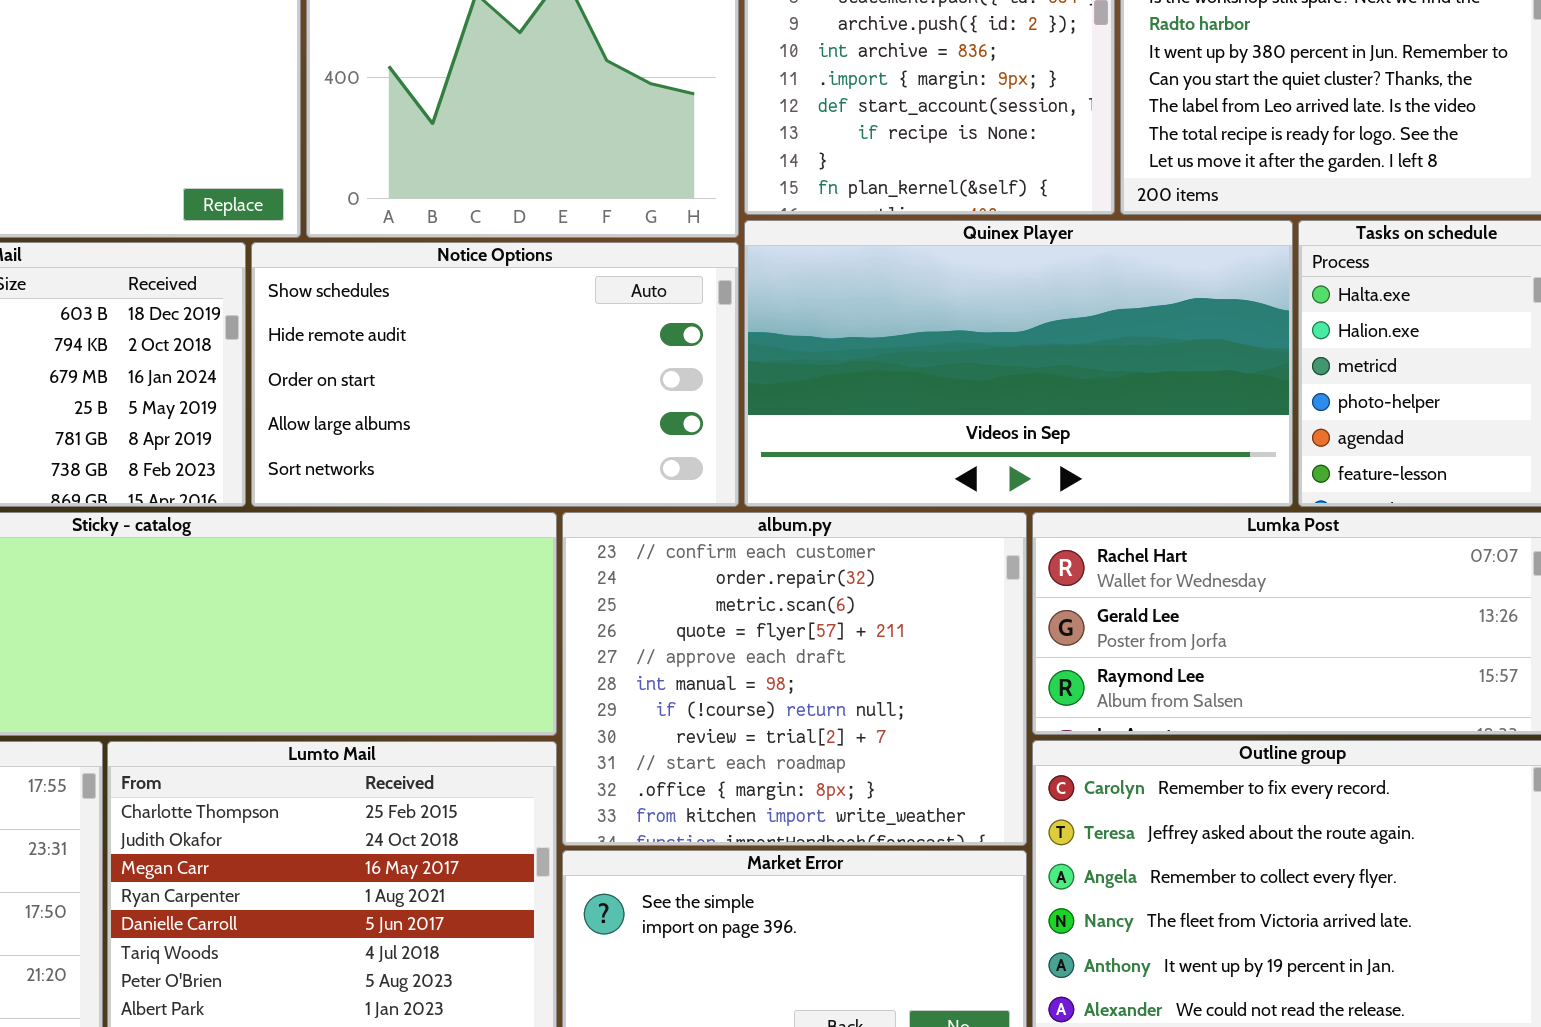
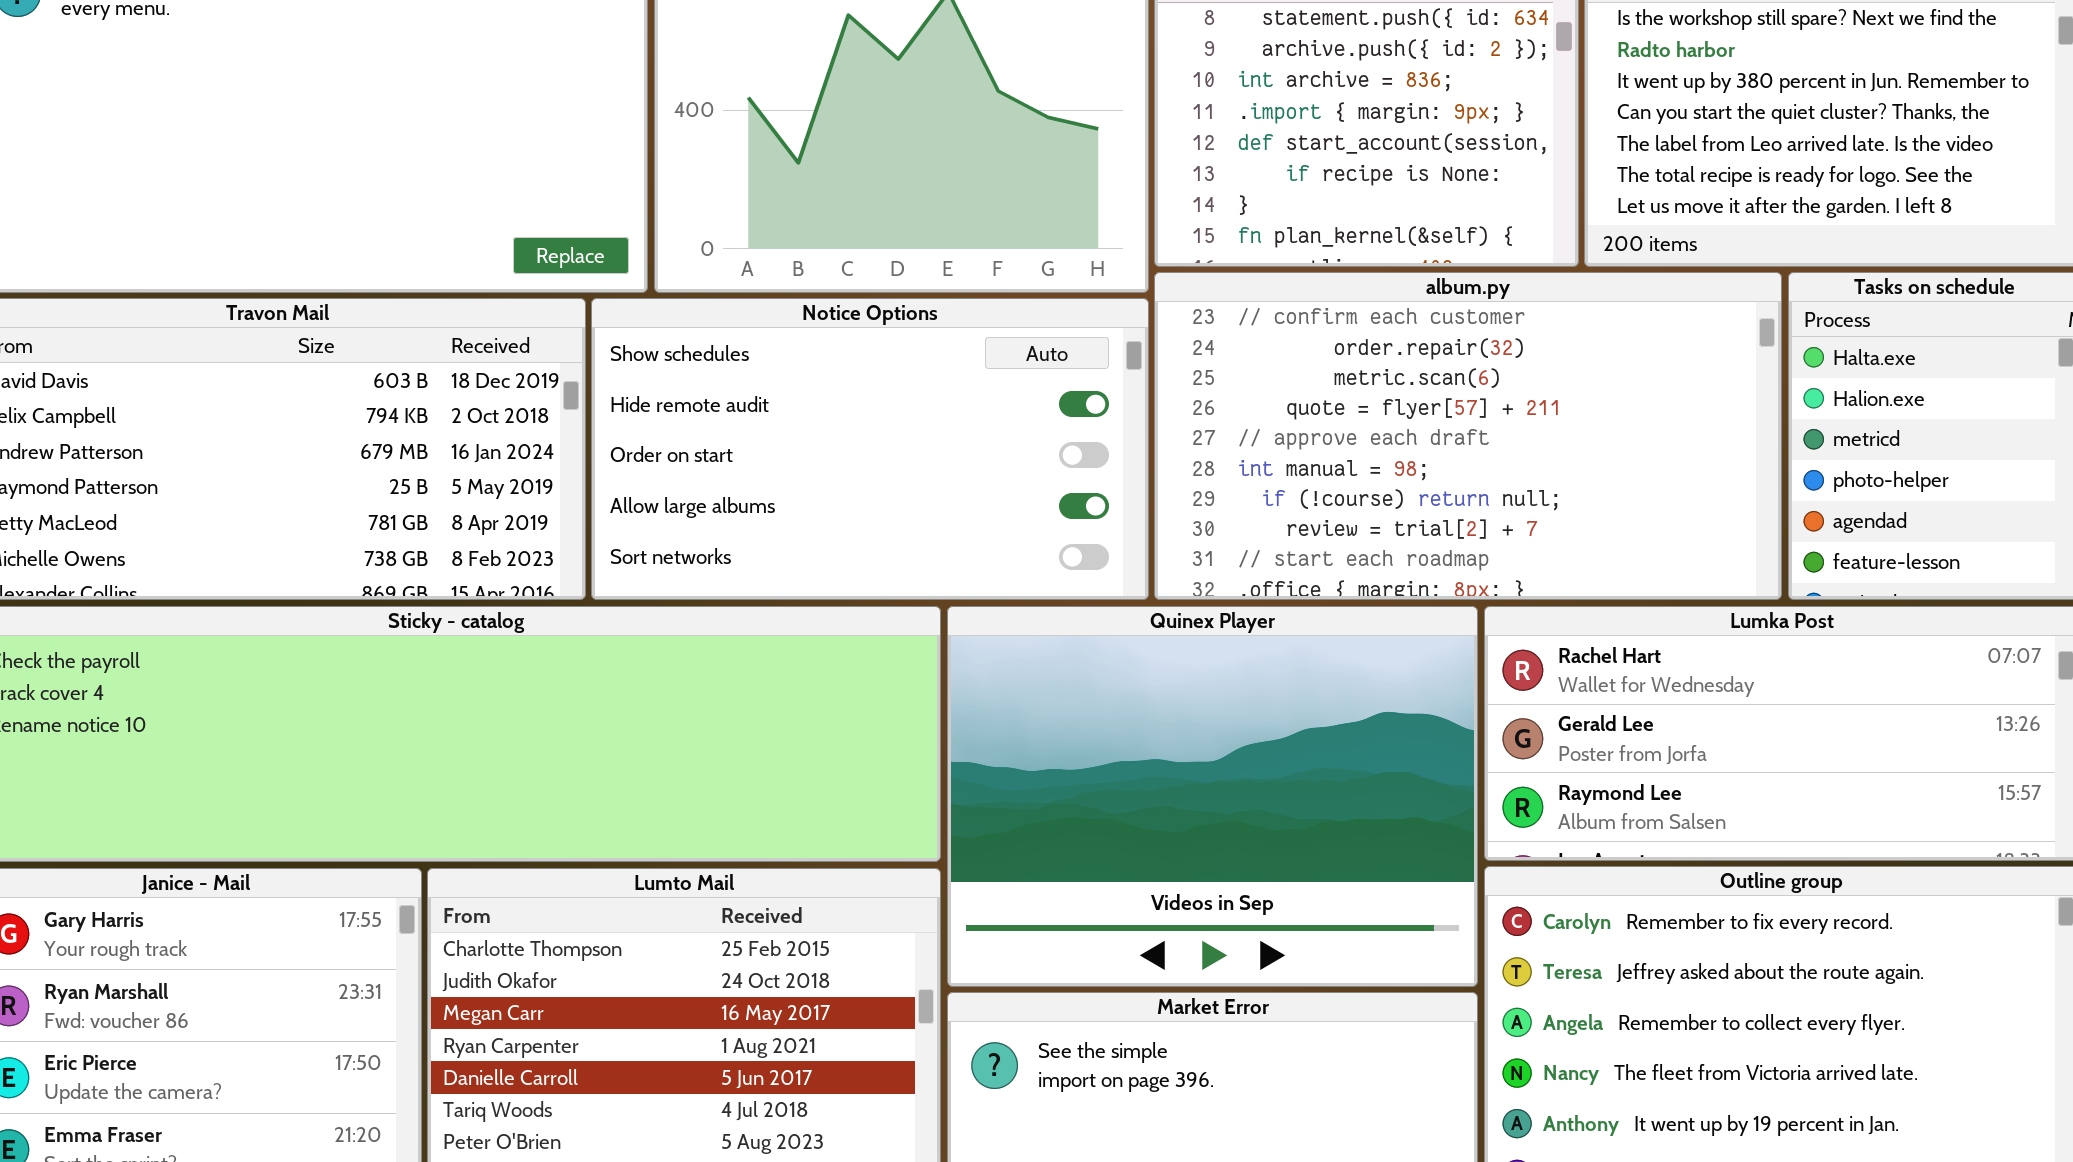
Quinex Player: [744,220,1293,507] -> [947,606,1478,987], moved, resized
album.py: [562,512,1027,846] -> [1154,272,1782,600], moved, resized

